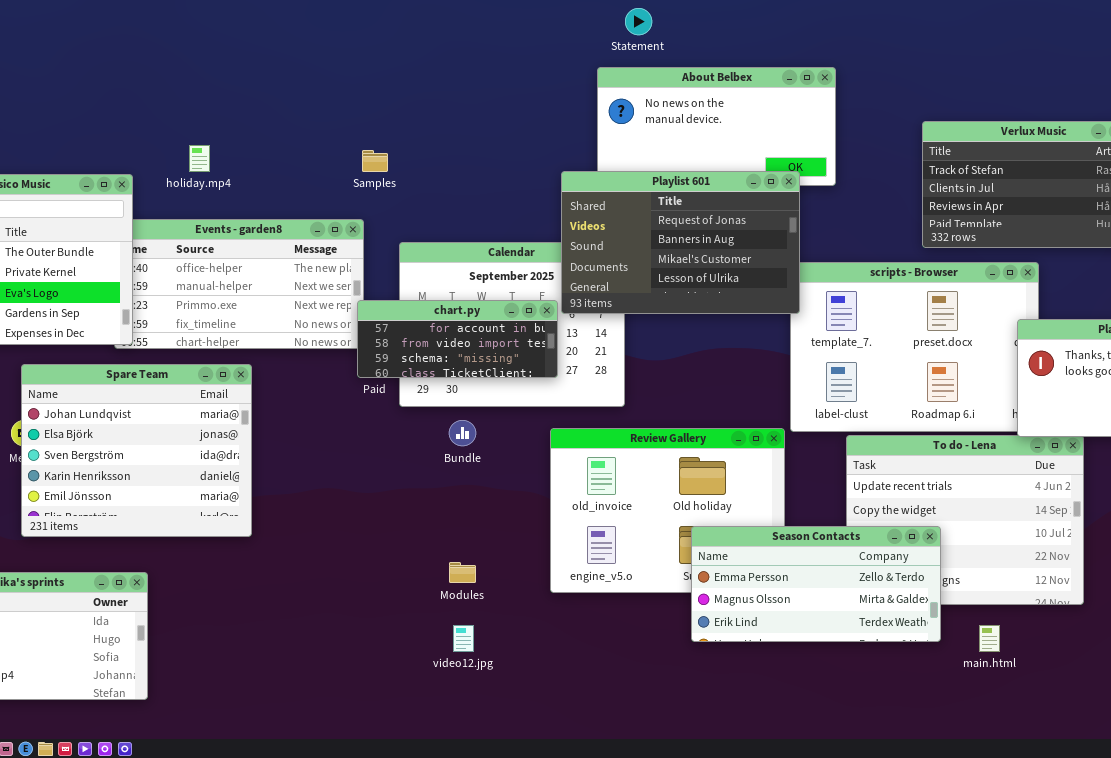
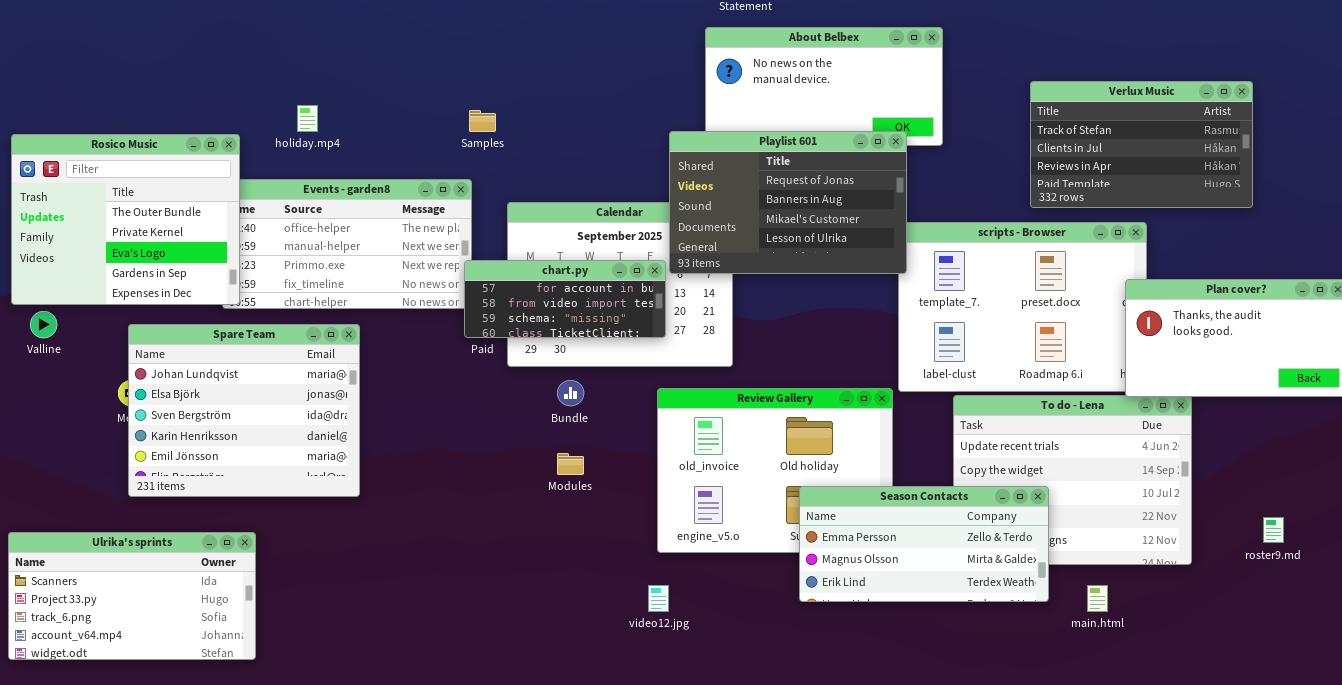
Modules: [449,562,476,583] -> [557,453,584,475], moved
video12.jpg: [453,625,474,652] -> [648,585,669,612], moved

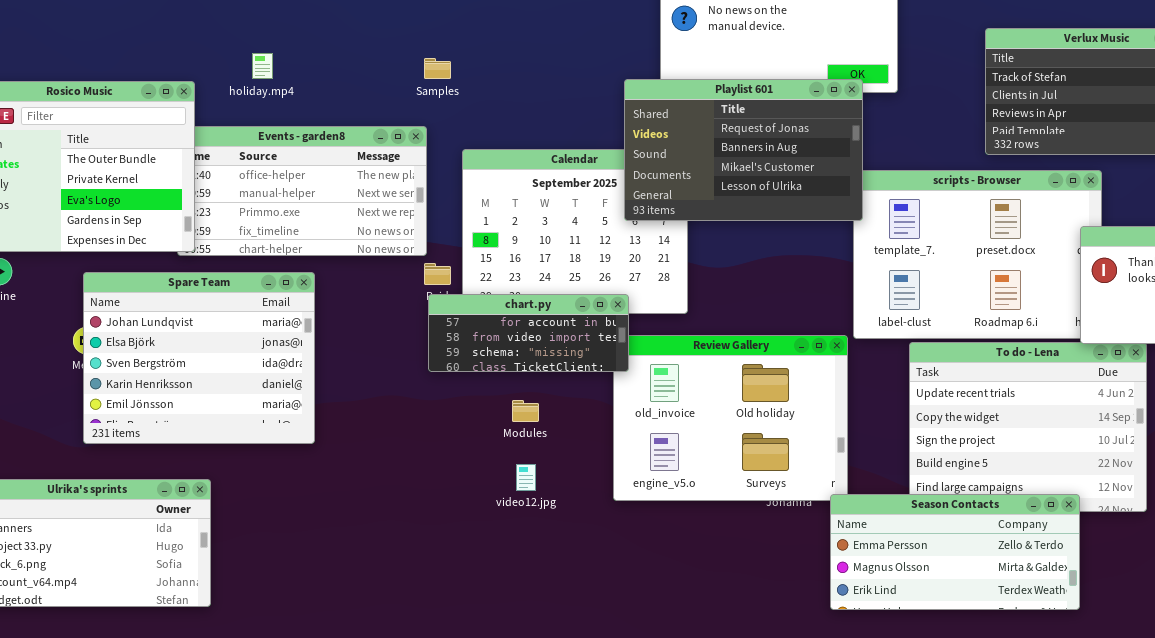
chart.py: [464,260,666,338] -> [428,294,629,372], moved
Season Contacts: [799,486,1049,602] -> [830,494,1080,610], moved
video12.jpg: [648,585,669,612] -> [516,464,536,491], moved

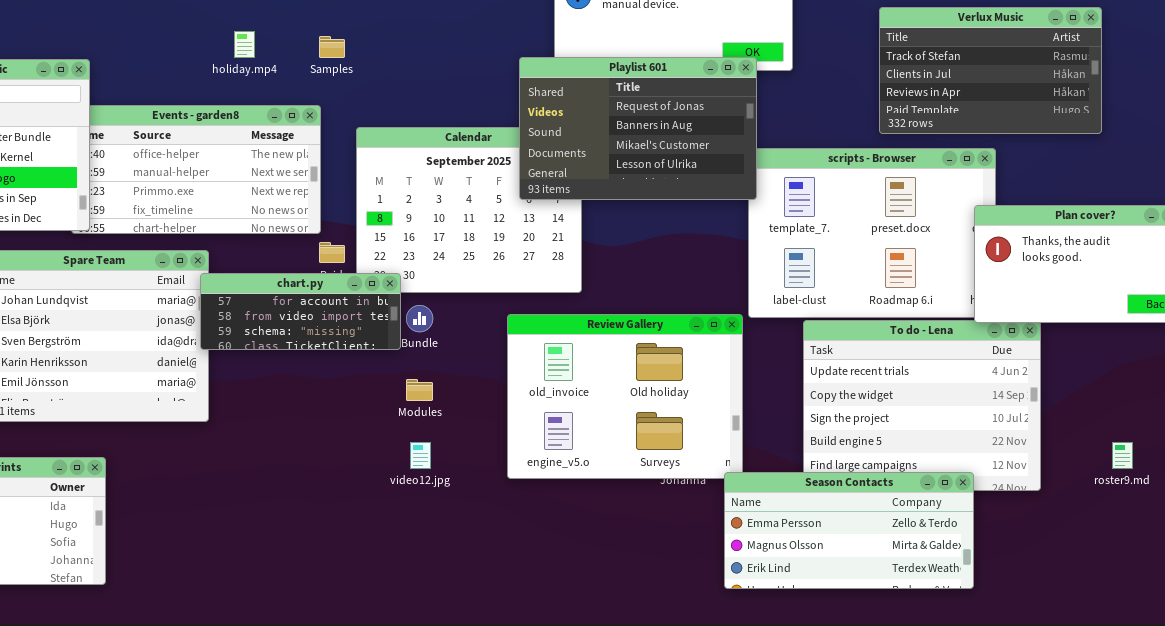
holiday.mp4: [252,53,273,79] -> [234,31,255,58], moved
chart.py: [428,294,629,372] -> [200,273,401,350], moved

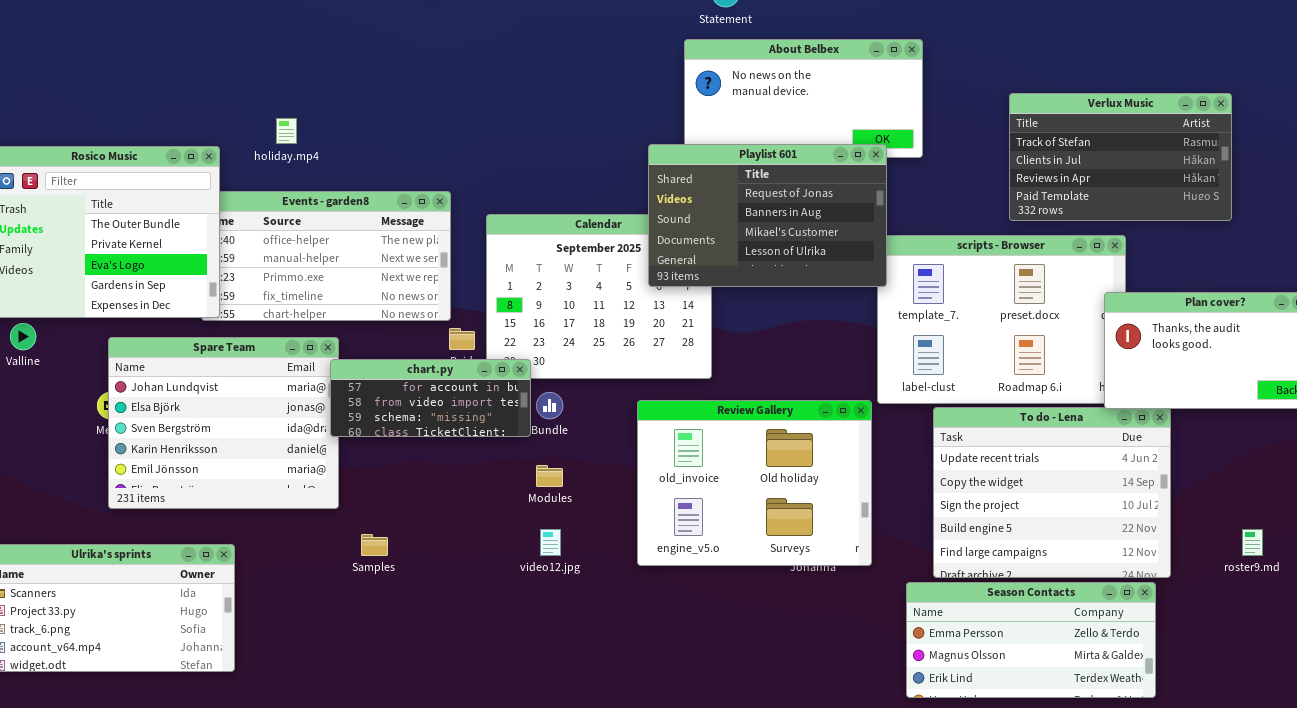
holiday.mp4: [234,31,255,58] -> [276,118,297,144], moved
Samples: [319,36,345,58] -> [361,534,388,556], moved
Season Contacts: [724,472,974,589] -> [906,582,1156,698], moved

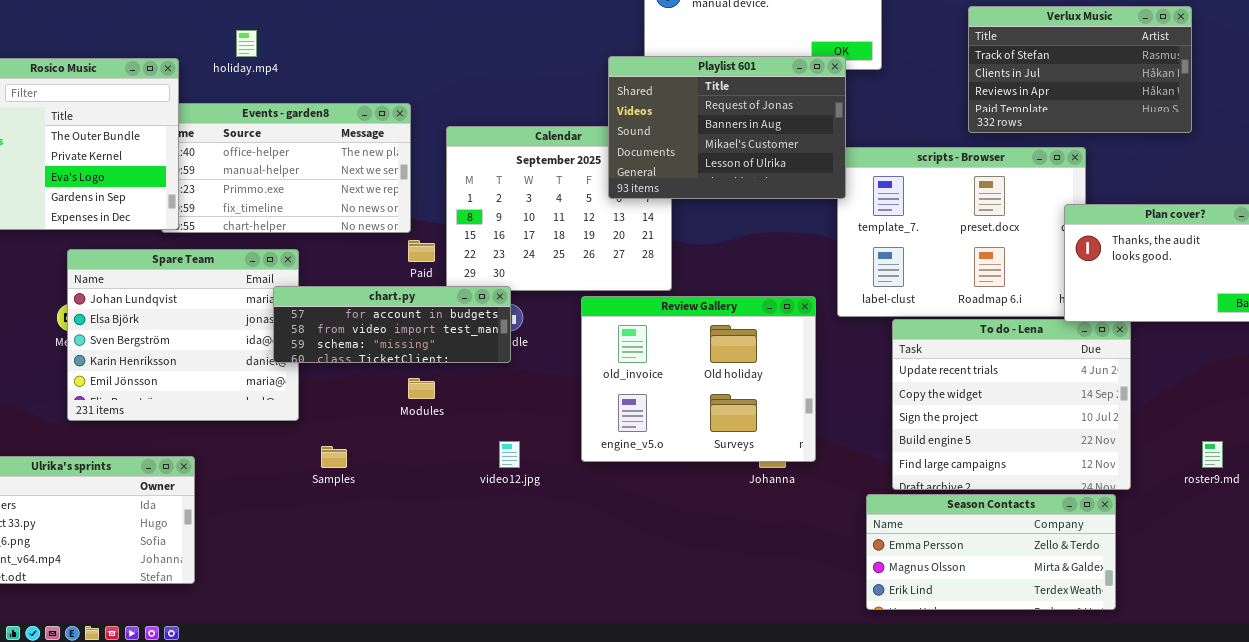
chart.py: [330,359,531,437] -> [273,286,511,363], moved, resized
Review Gallery: [637,400,872,566] -> [581,296,816,462], moved
Modules: [536,465,563,487] -> [408,378,435,399], moved

